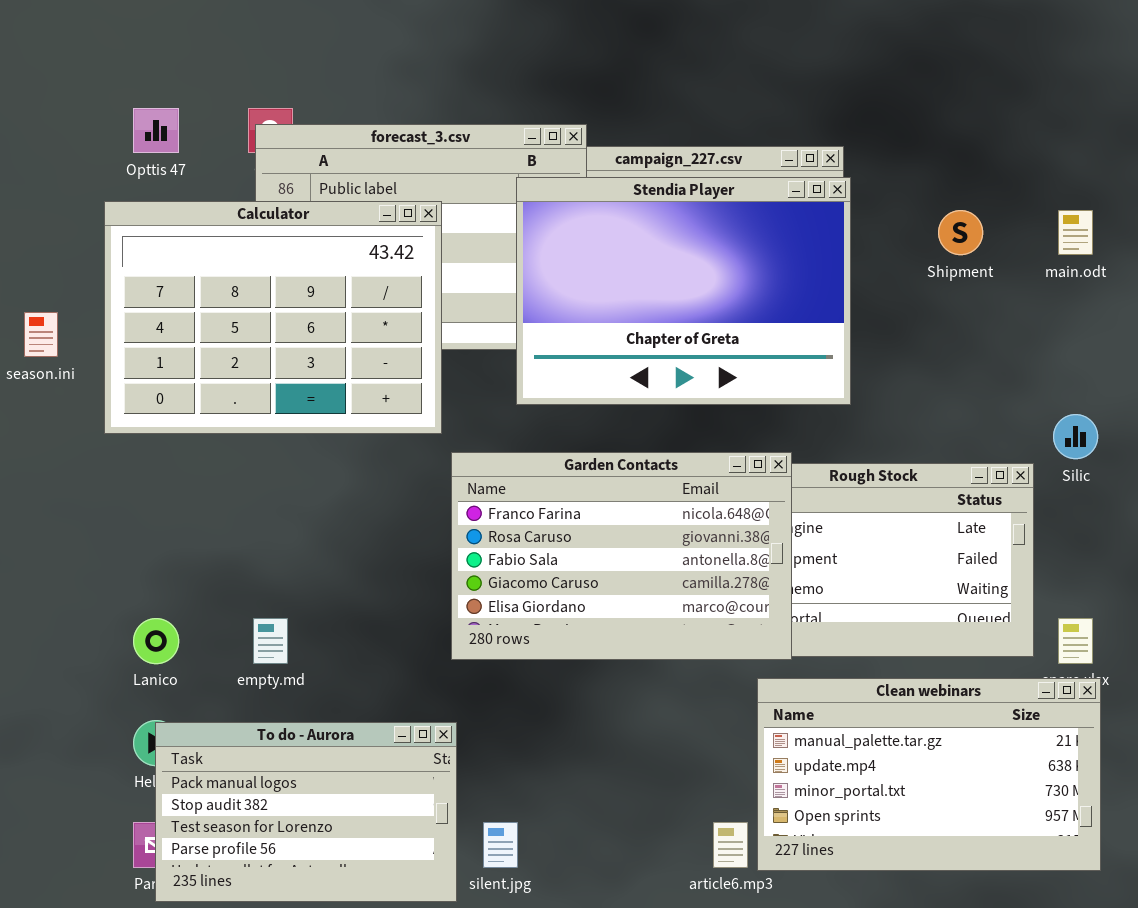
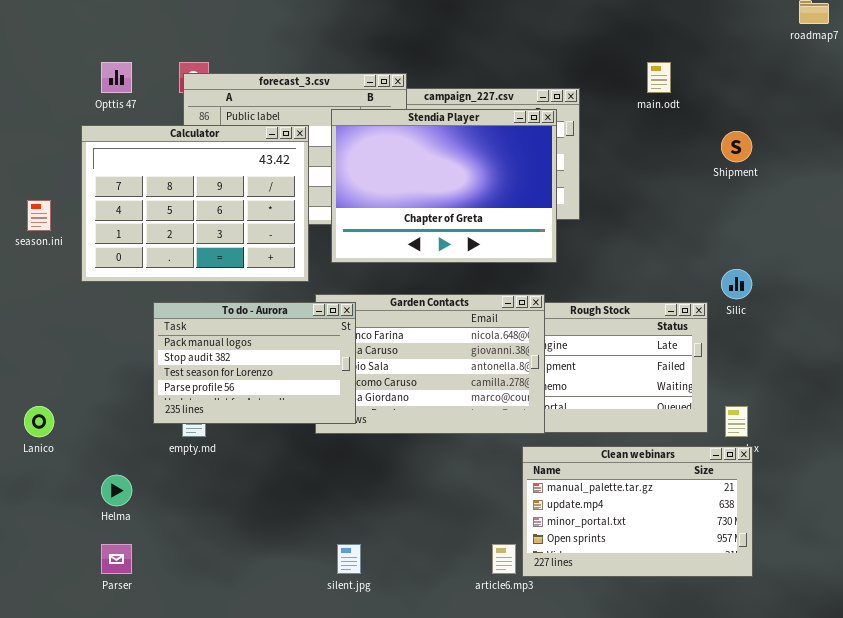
Stendia Player: [516,177,851,405] -> [331,109,557,263], moved
Shipment: [938,210,983,255] -> [721,131,752,162], moved
main.odt: [1058,210,1093,255] -> [647,62,671,93], moved
Lanico: [133,618,179,664] -> [24,406,54,437], moved
To do - Aurora: [155,722,457,902] -> [153,302,356,424], moved

